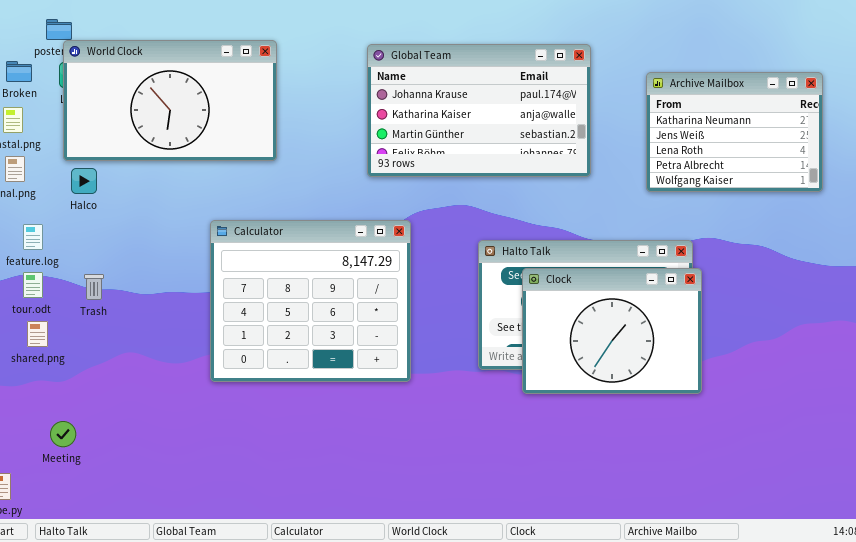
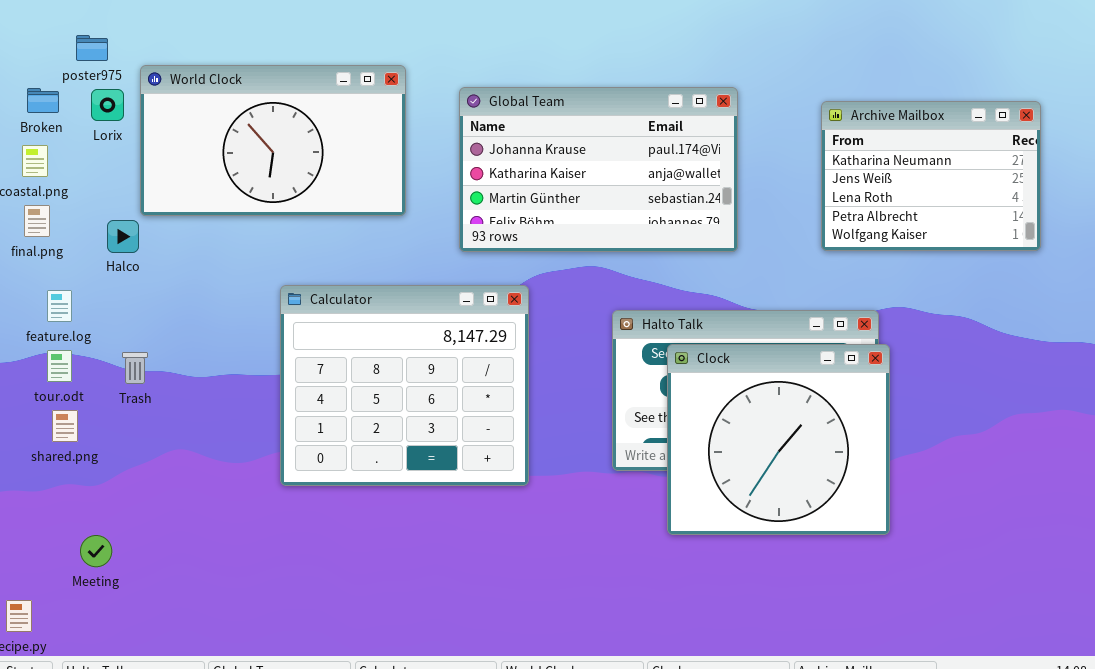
World Clock: [63,40,277,161] -> [140,65,406,216], moved
Global Team: [367,44,591,177] -> [459,87,738,252], moved
Clock: [522,268,702,394] -> [667,344,890,535], resized

